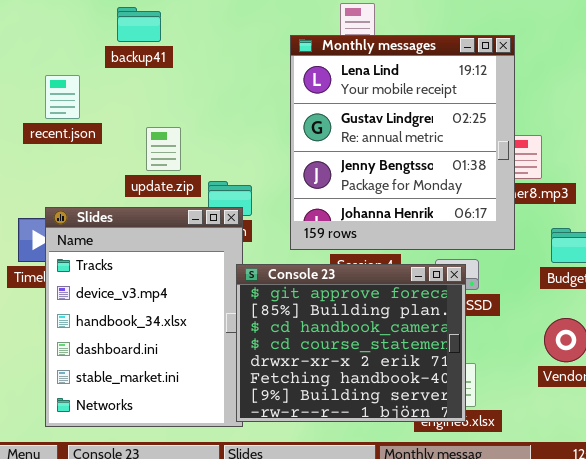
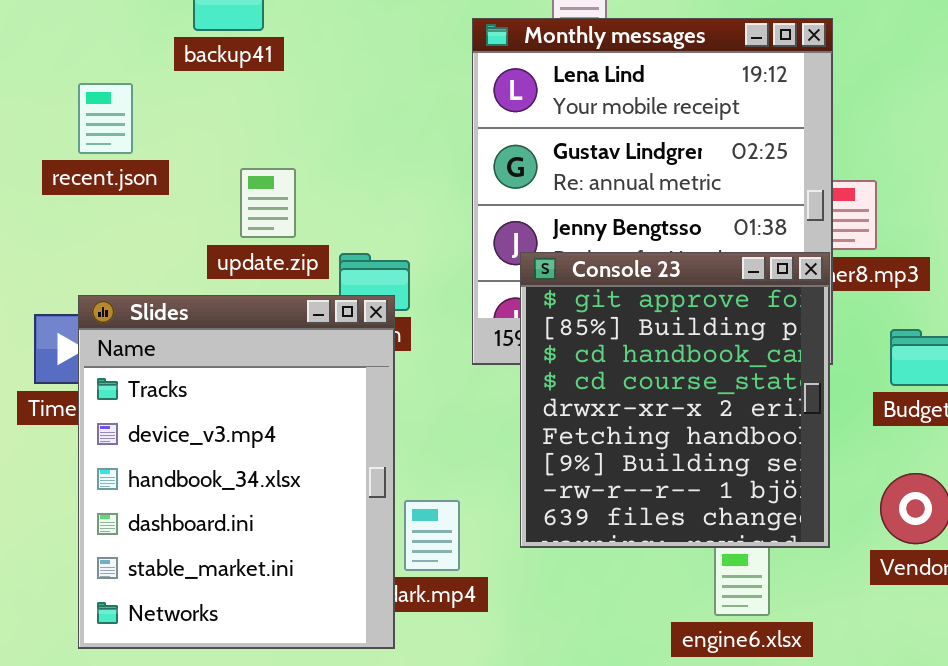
Console 23: [236,264,466,422] -> [520,252,830,548], moved, resized

